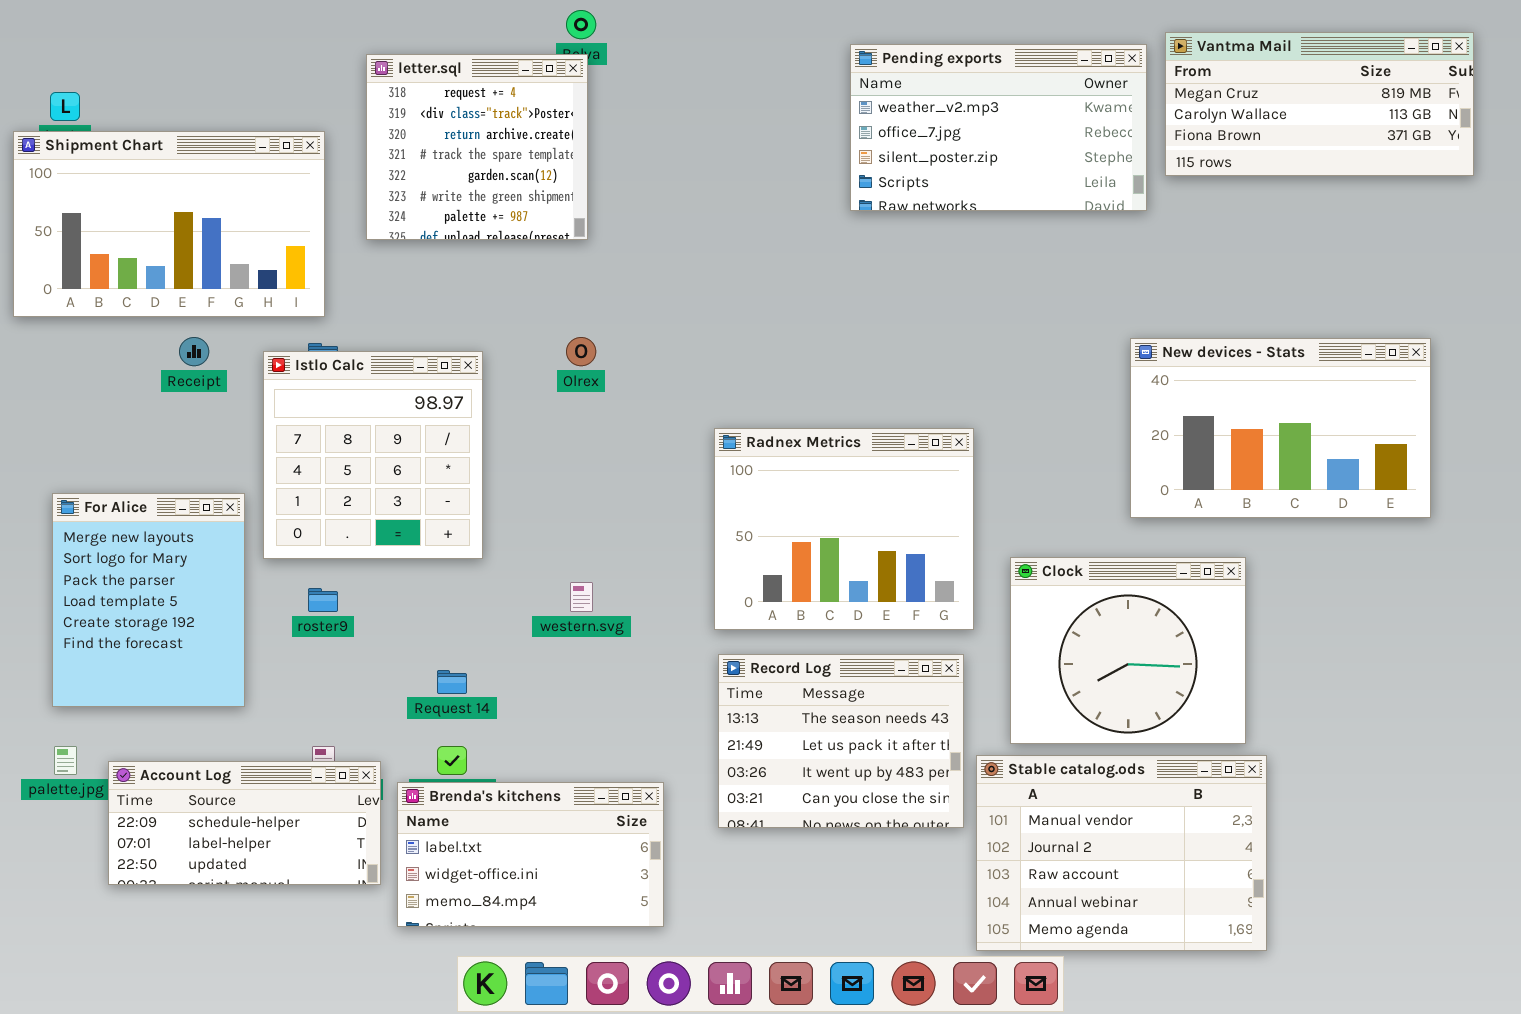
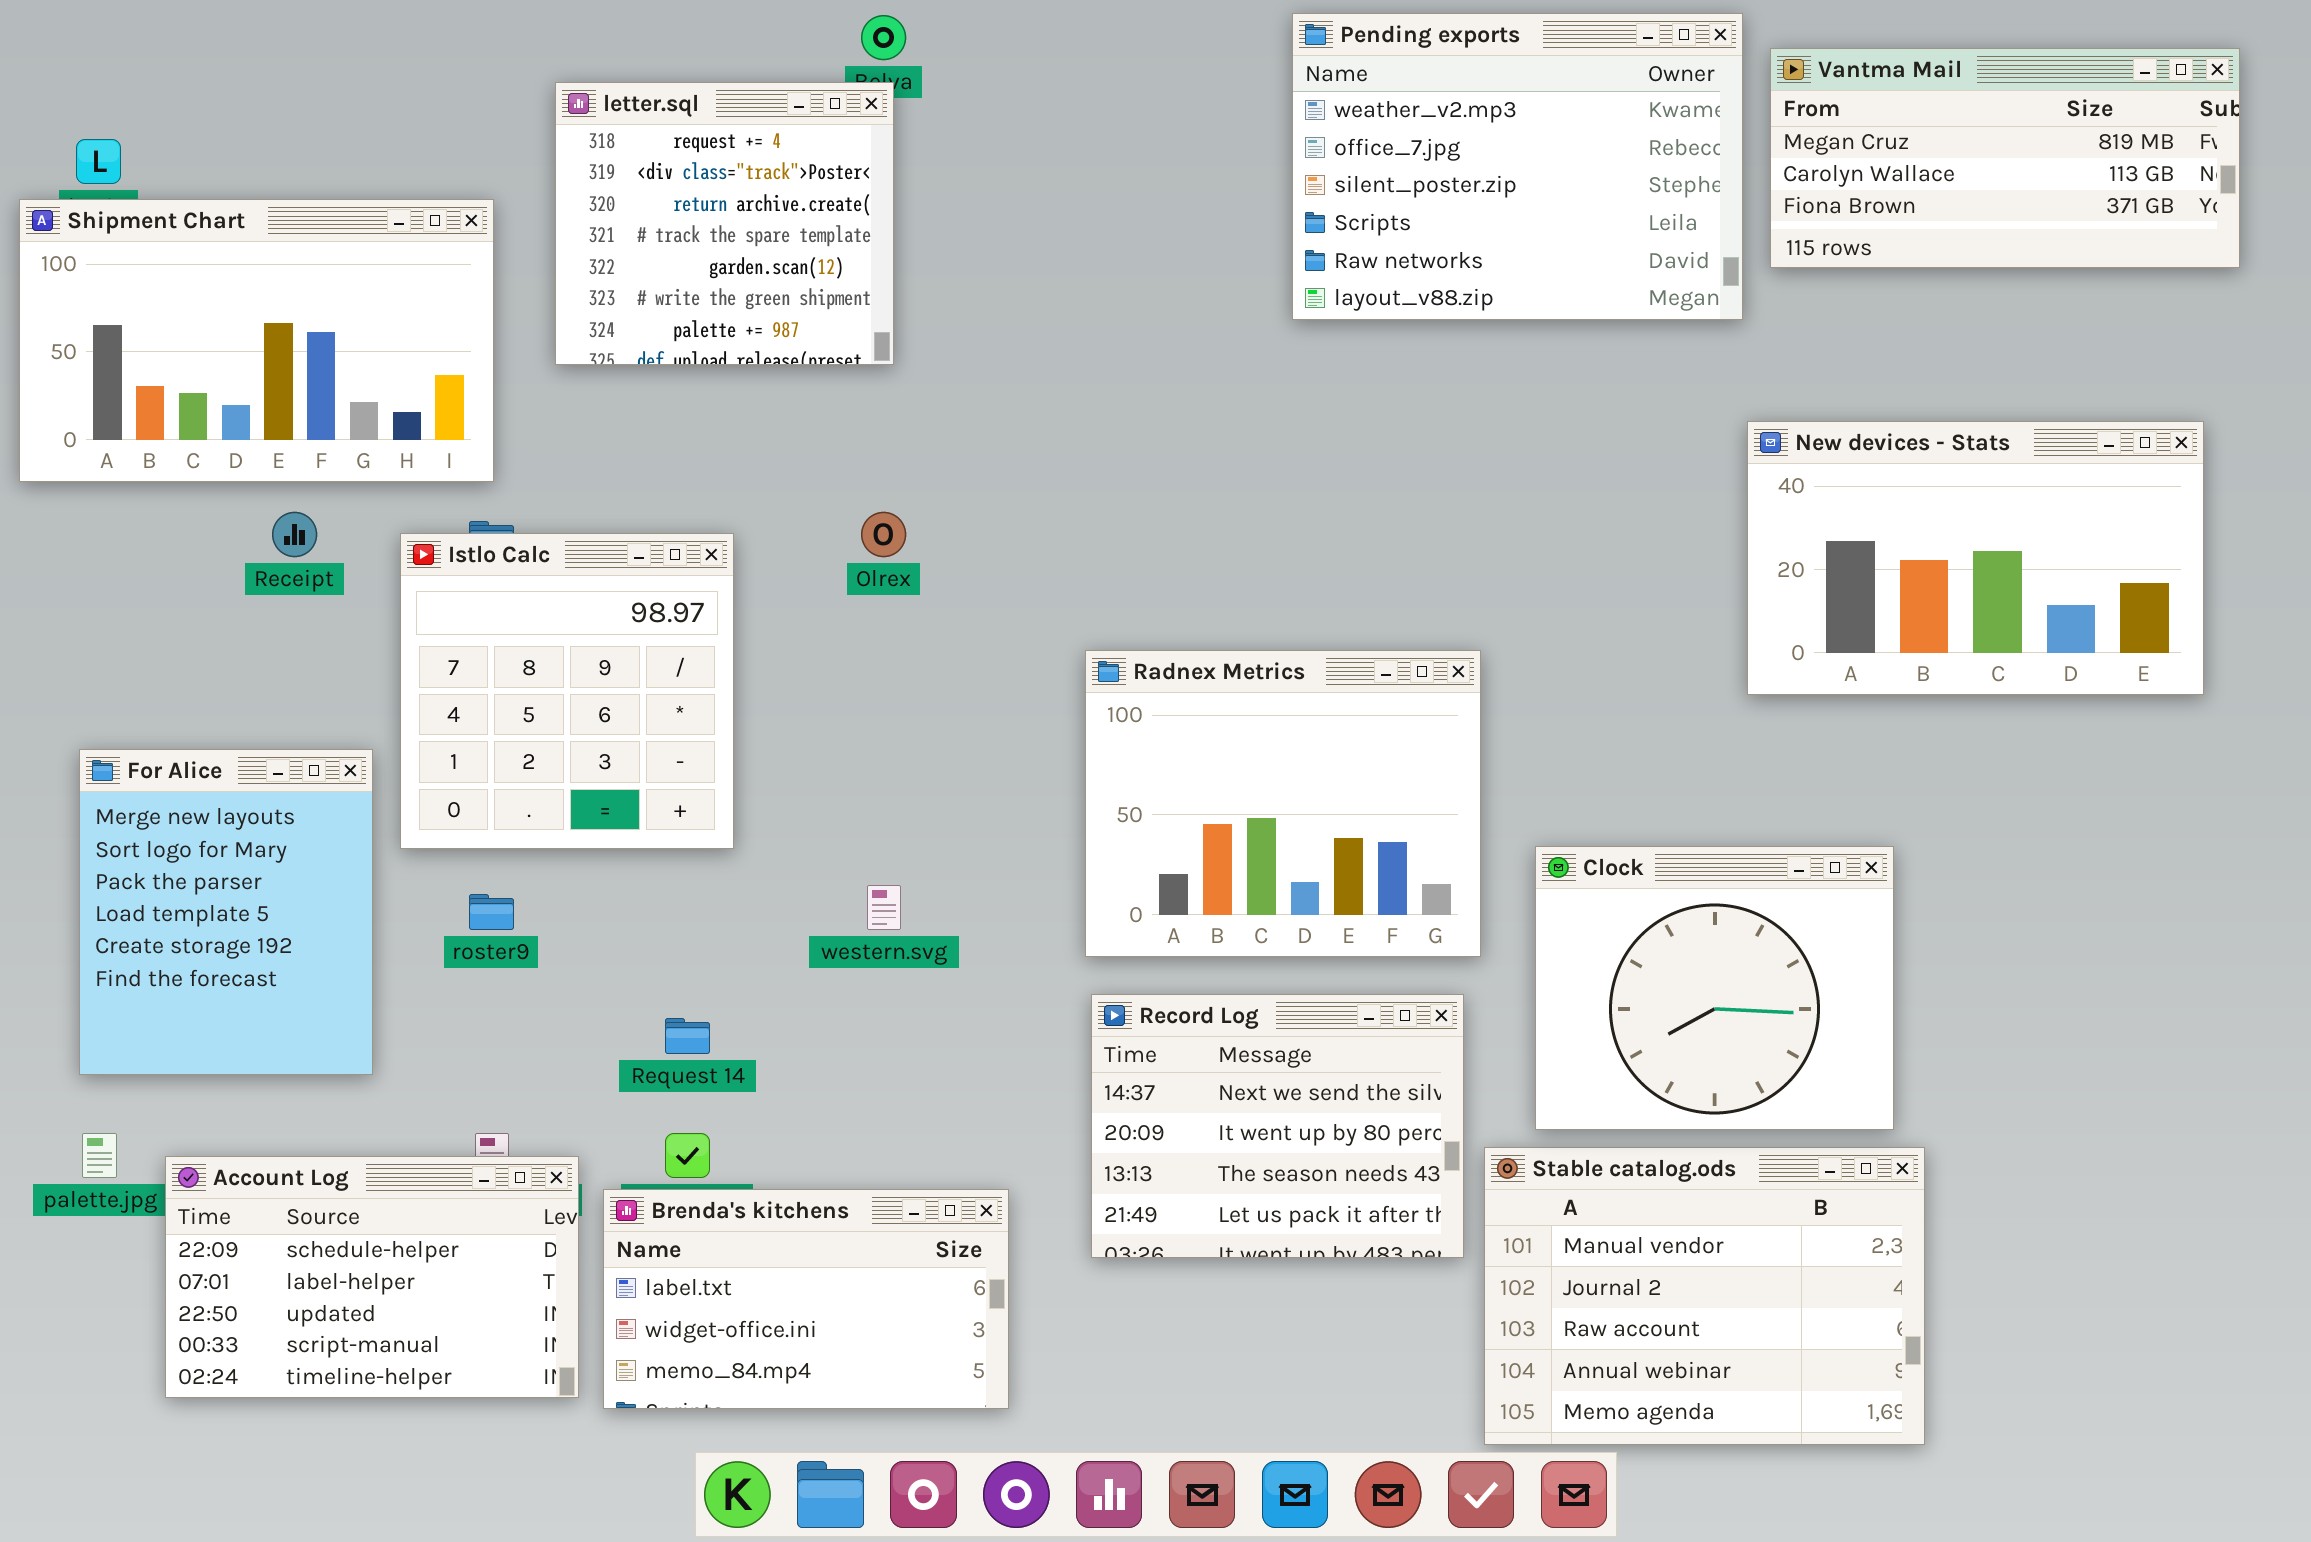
Pending exports: [850,44,1147,211] -> [1292,13,1743,320], resized
New devices - Stats: [1130,338,1431,518] -> [1747,421,2204,695], moved
Record Log: [718,654,964,828] -> [1091,994,1464,1258], scrolled up 2 rows
Account Log: [108,761,381,885] -> [165,1156,579,1398], resized

